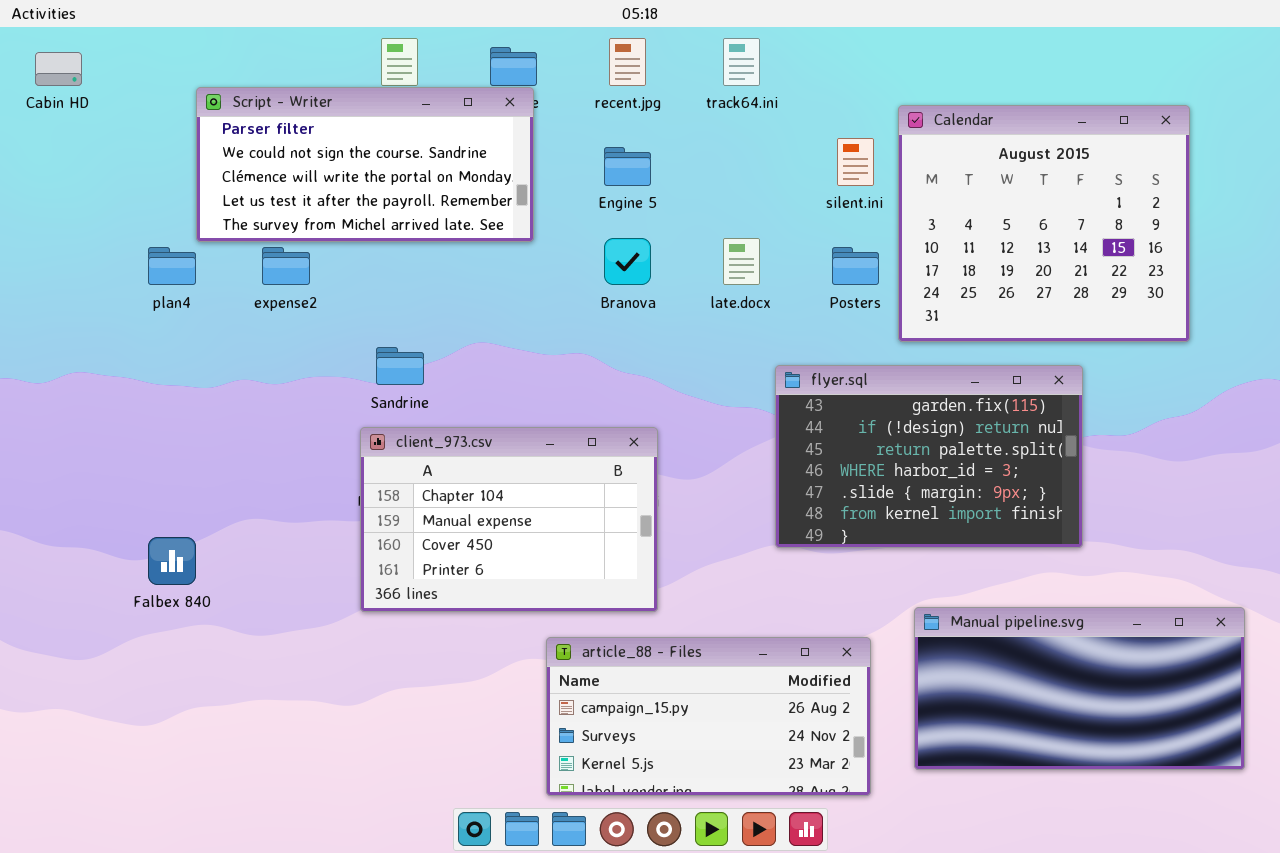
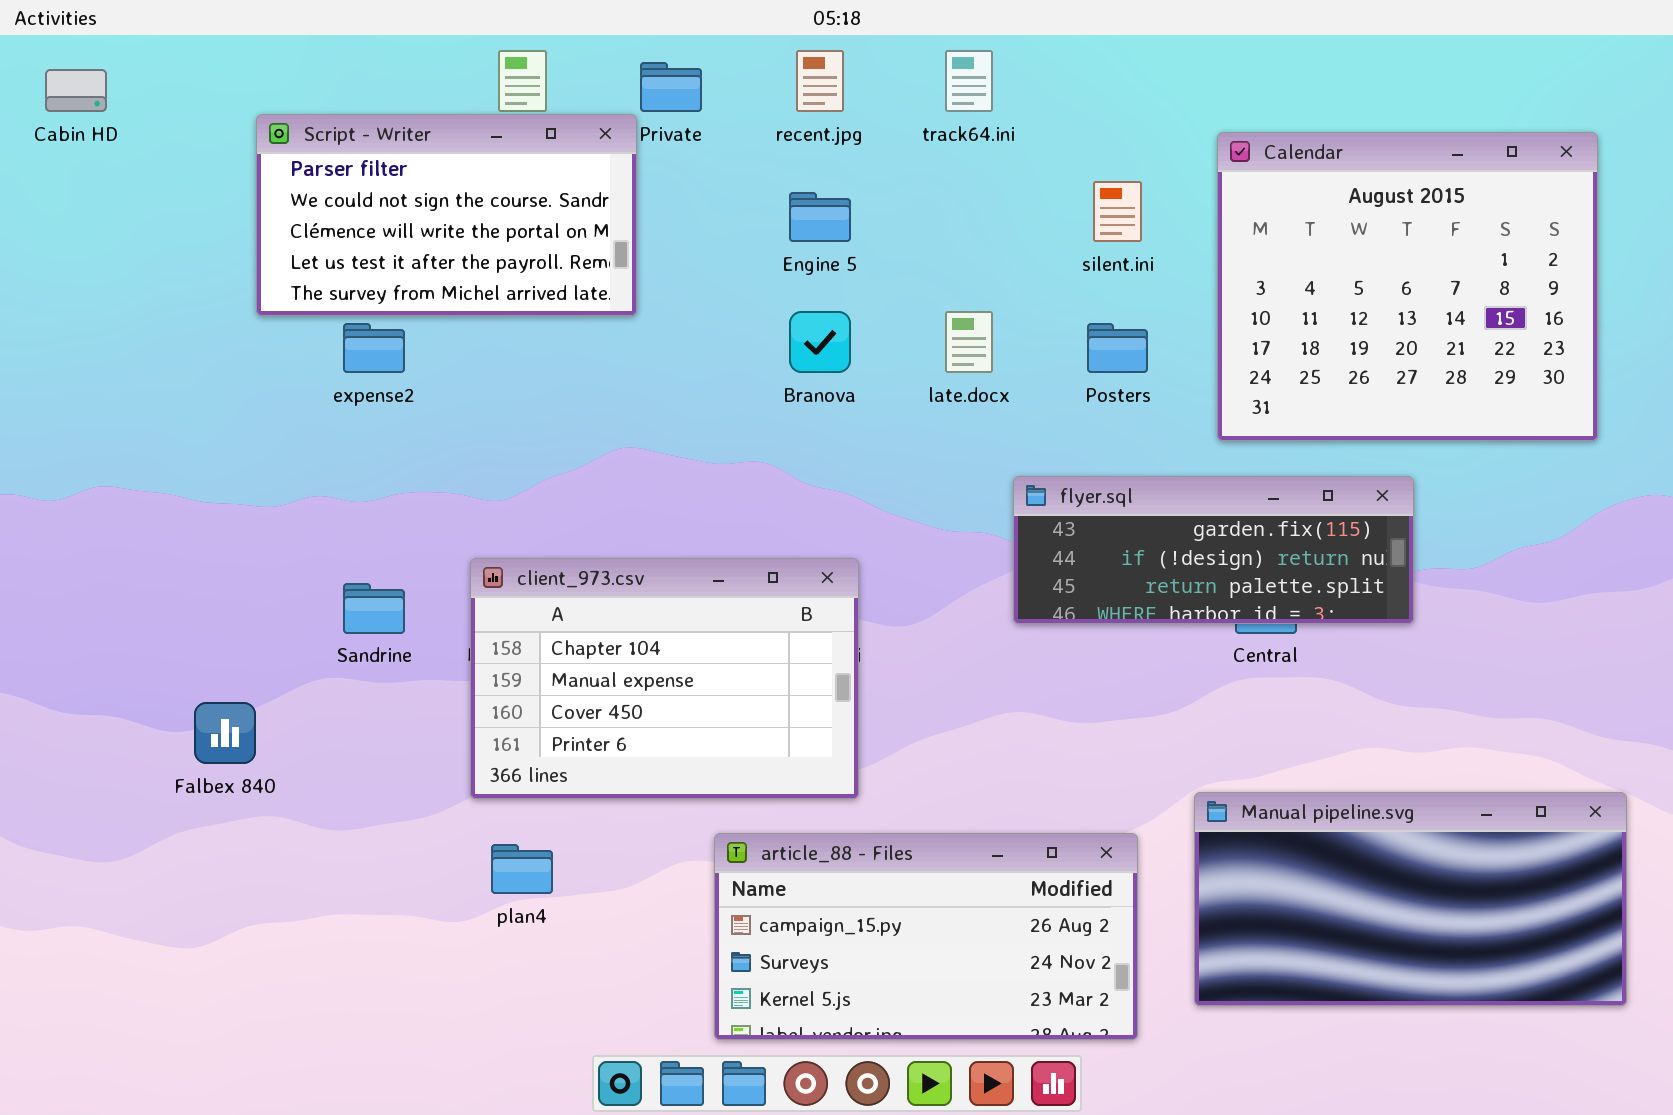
Script - Writer: [196,87,534,242] -> [256,114,637,316], resized
Calendar: [898,105,1190,342] -> [1217,132,1598,441], moved
plan4: [148,247,196,285] -> [491,844,553,894], moved
Sandrine: [376,347,424,385] -> [343,583,405,634], moved
flyer.sql: [775,365,1083,548] -> [1013,476,1414,624], resized

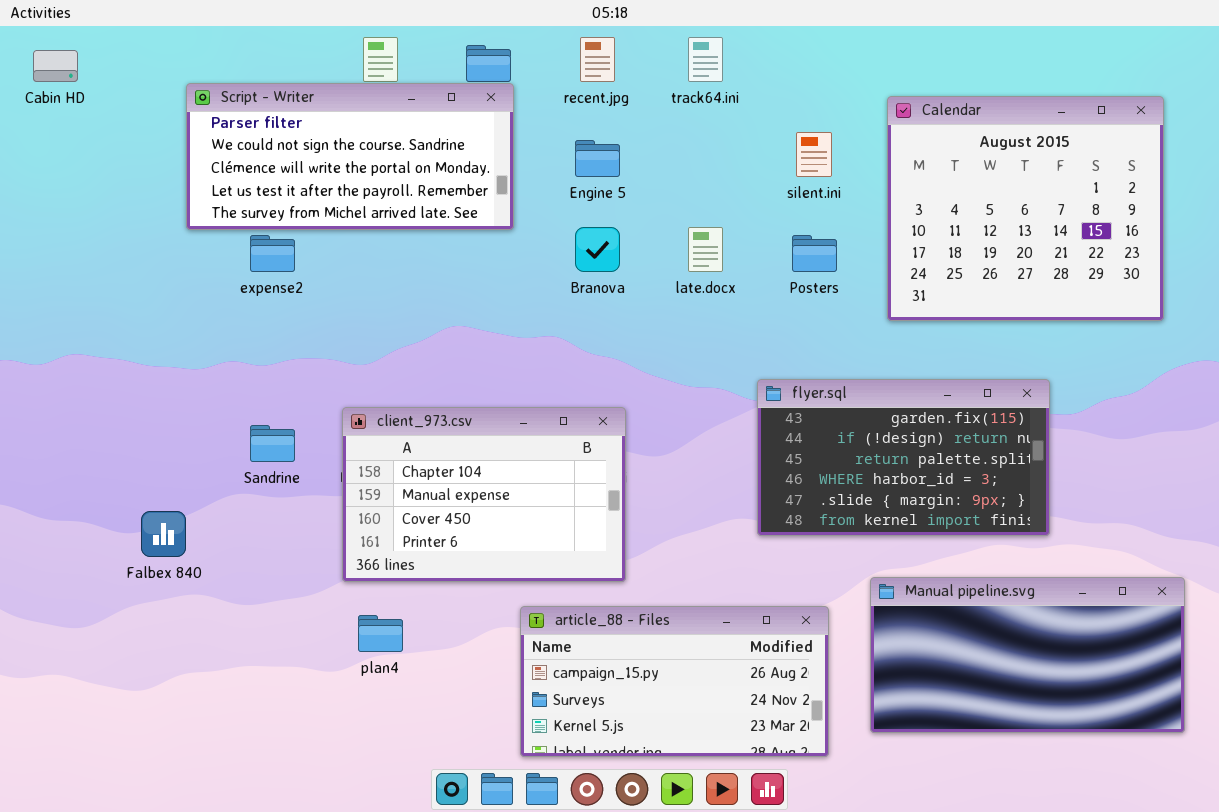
Script - Writer: [256,114,637,316] -> [186,83,514,230], resized
flyer.sql: [1013,476,1414,624] -> [757,379,1050,536], moved, resized

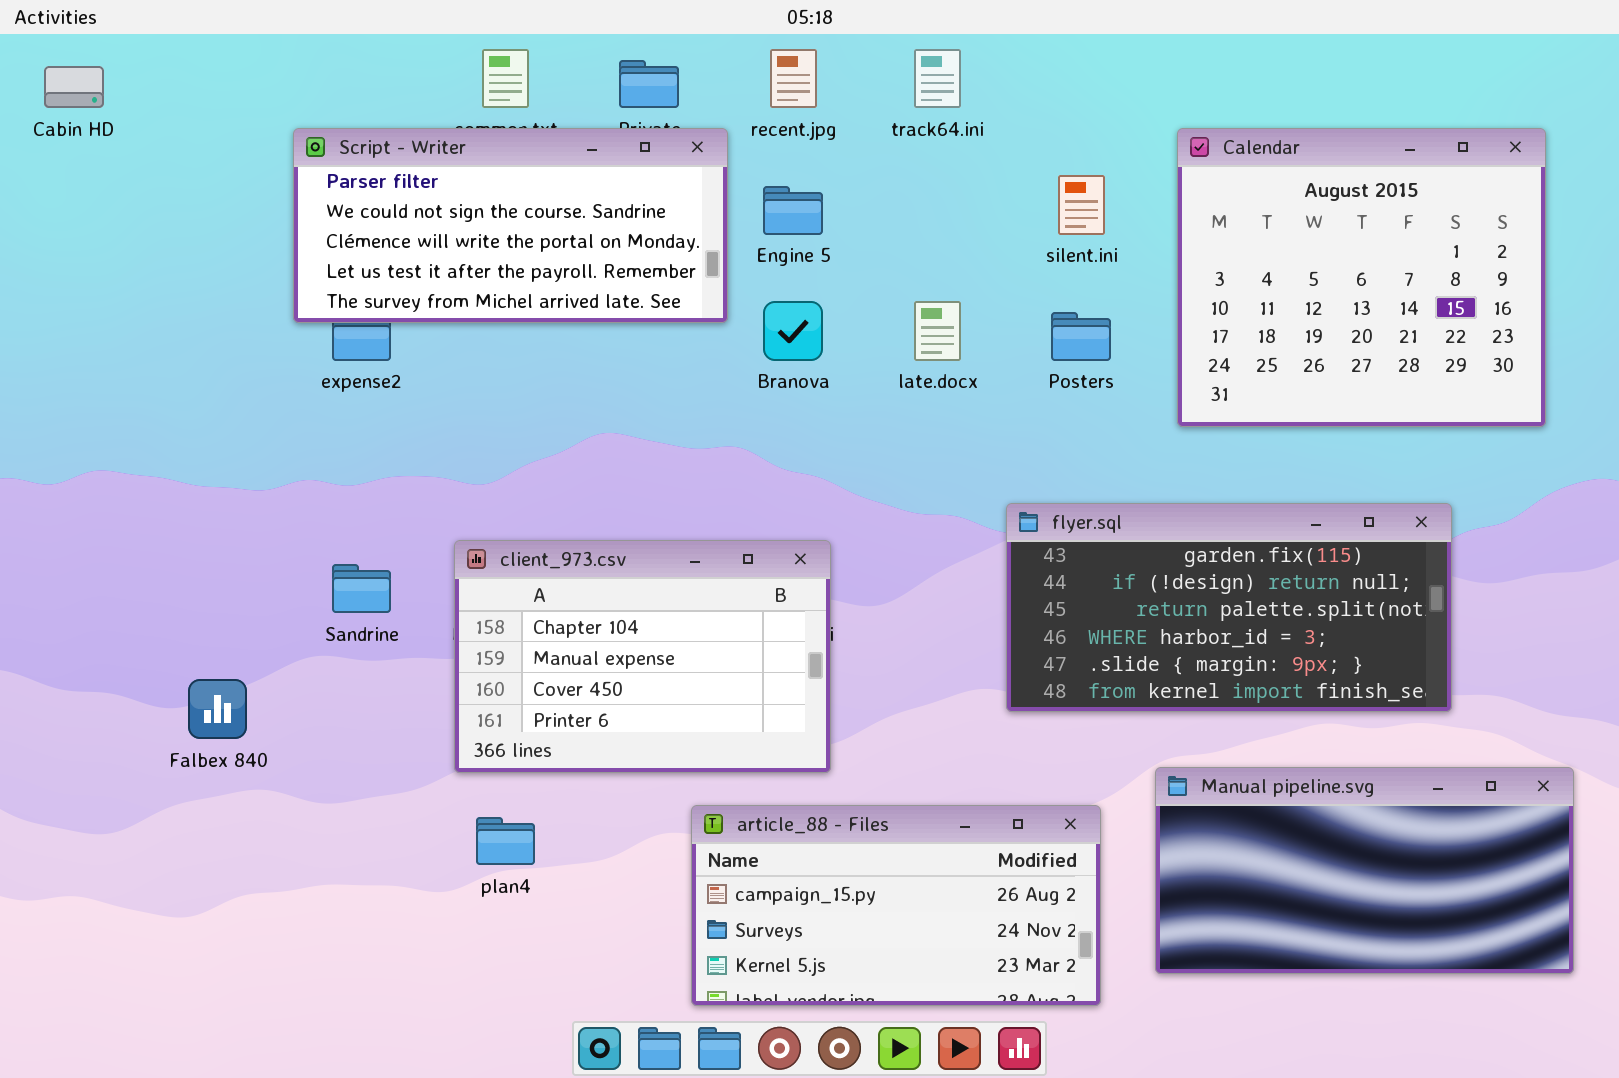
Script - Writer: [186,83,514,230] -> [293,128,728,323], moved
flyer.sql: [757,379,1050,536] -> [1006,503,1452,712], resized

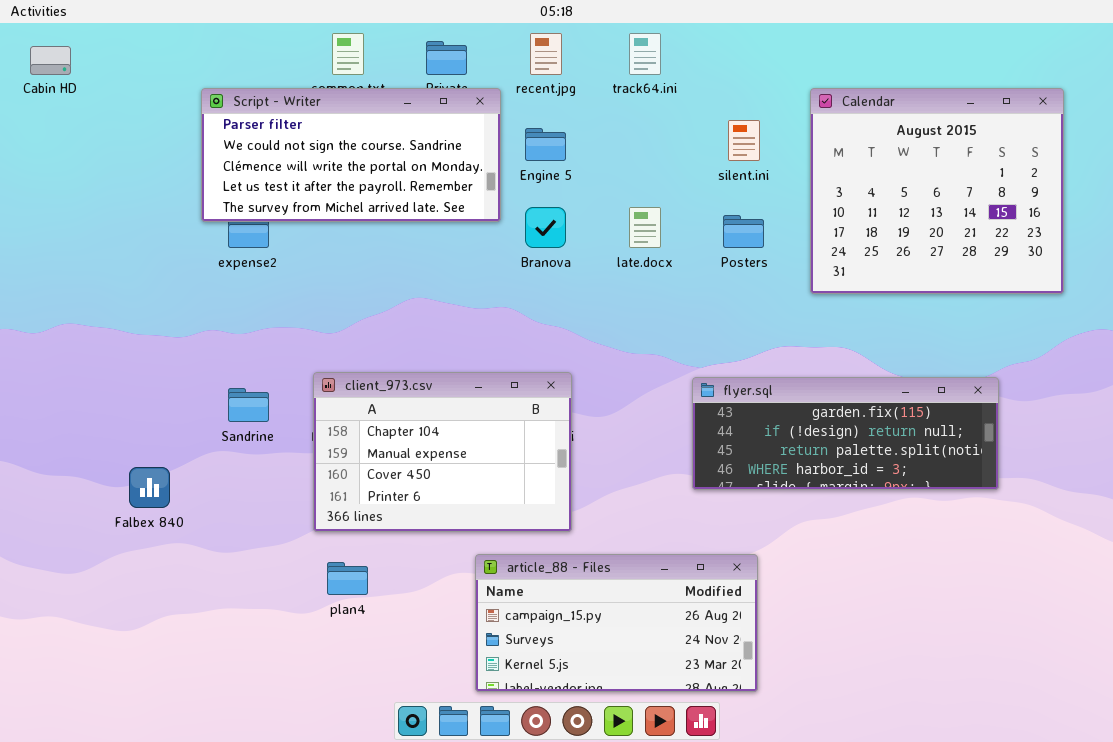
flyer.sql: [1006,503,1452,712] -> [692,377,999,490], resized
Manual pipeline.svg: [1155,767,1574,974] -> none, closed

